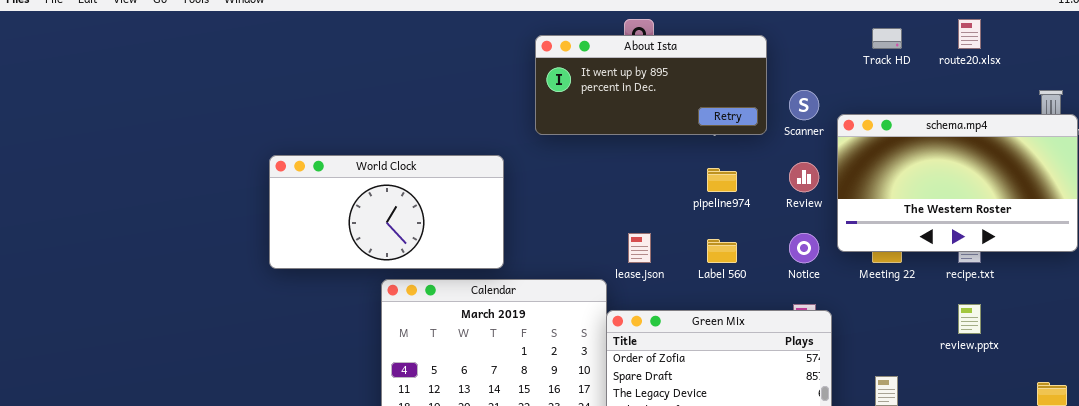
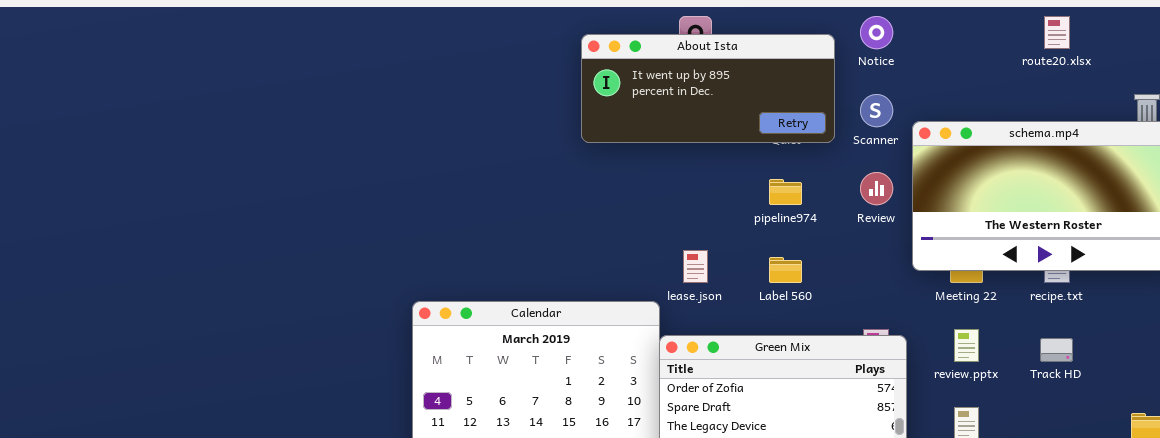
Track HD: [872,28,902,49] -> [1040,338,1073,362], moved
World Clock: [269,155,504,269] -> none, closed
Notice: [789,233,819,263] -> [860,16,893,49], moved
review.pptx: [958,304,981,334] -> [954,329,979,362], moved

